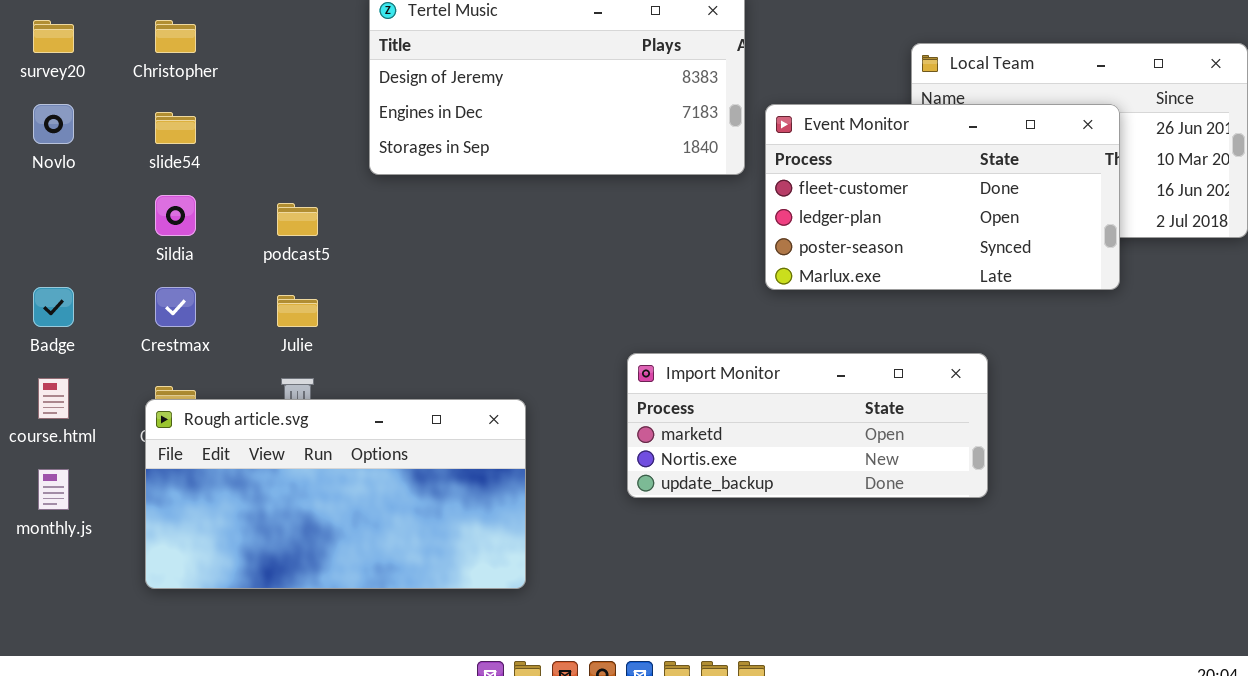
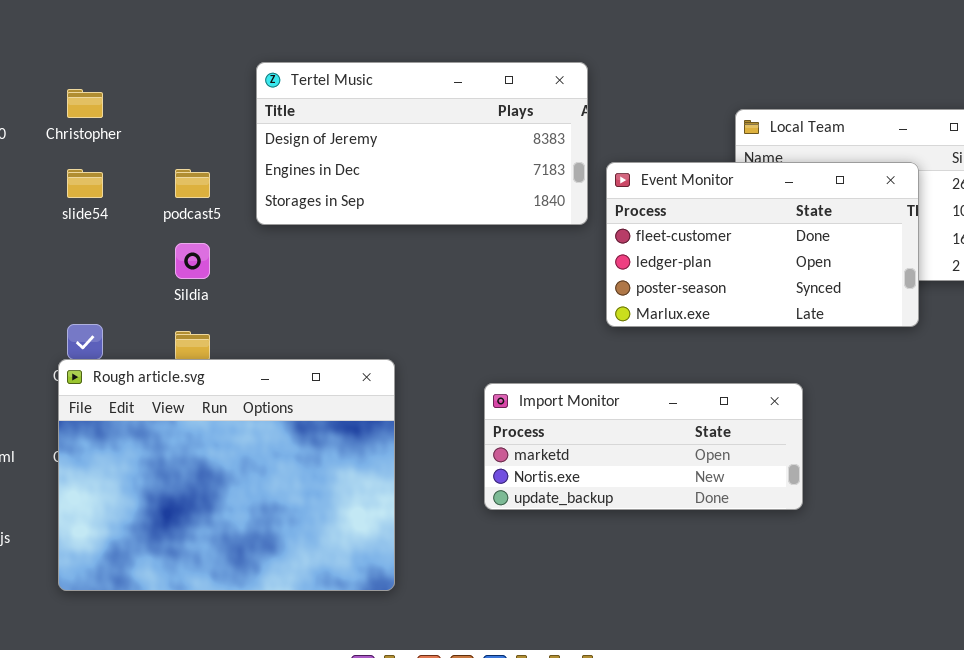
Sildia: [155,195,196,236] -> [175,243,210,279], moved
podcast5: [277,203,318,236] -> [175,169,210,198], moved
Rough article.svg: [145,399,526,589] -> [58,359,395,591], resized

